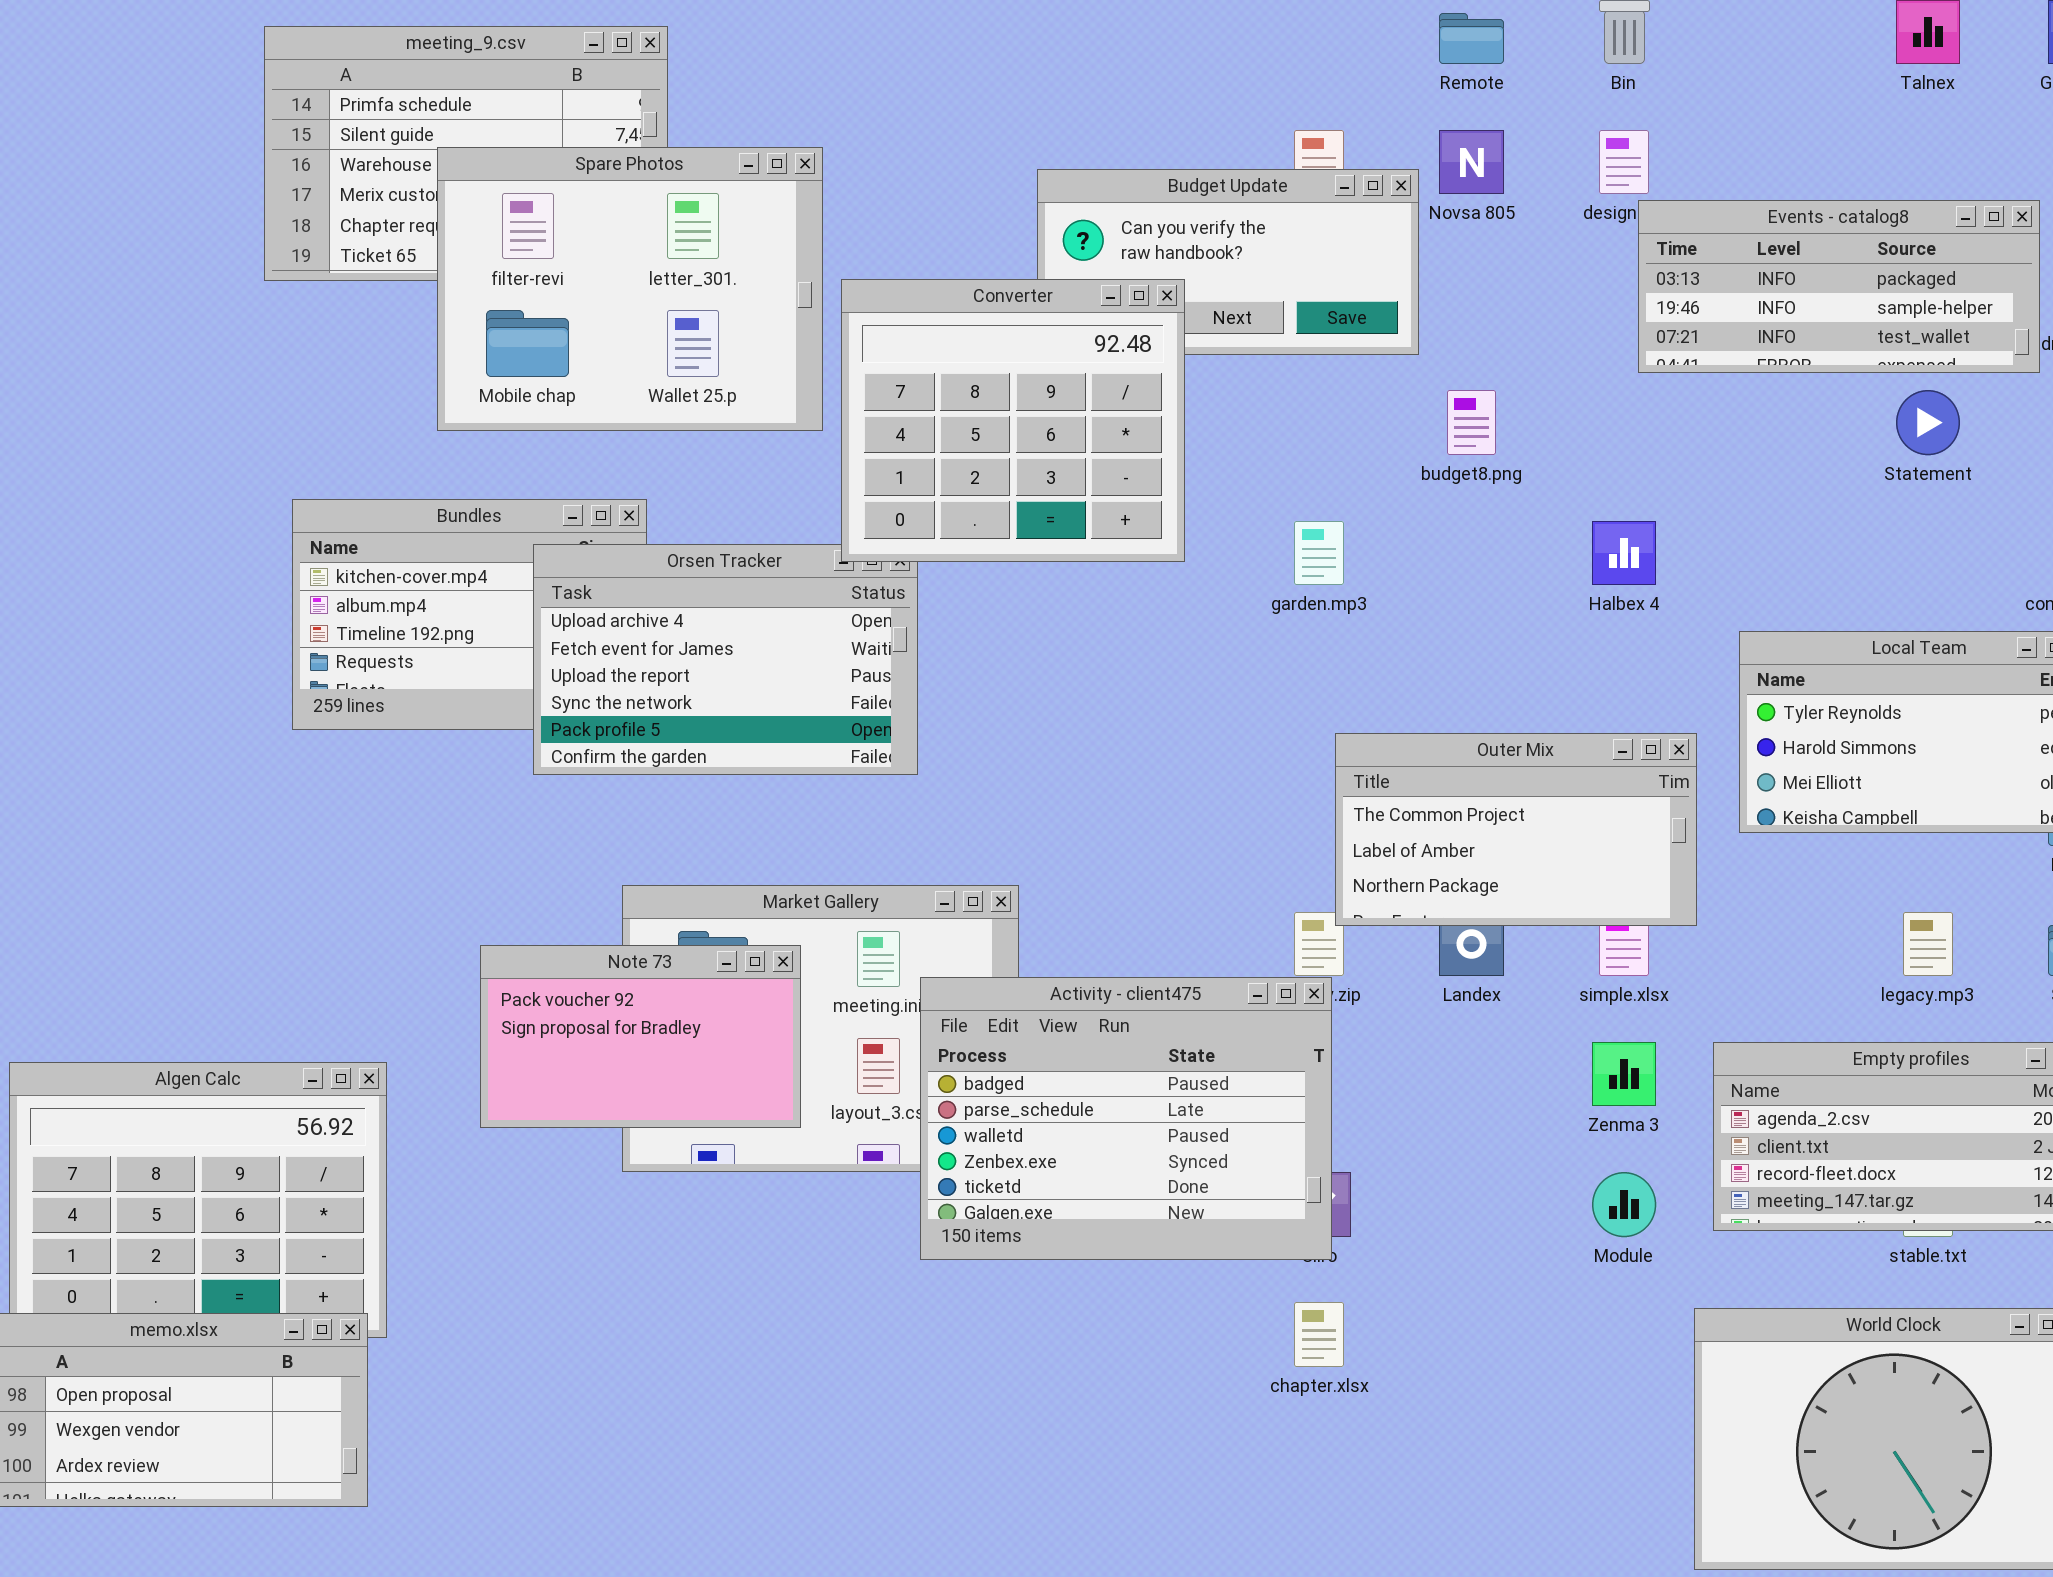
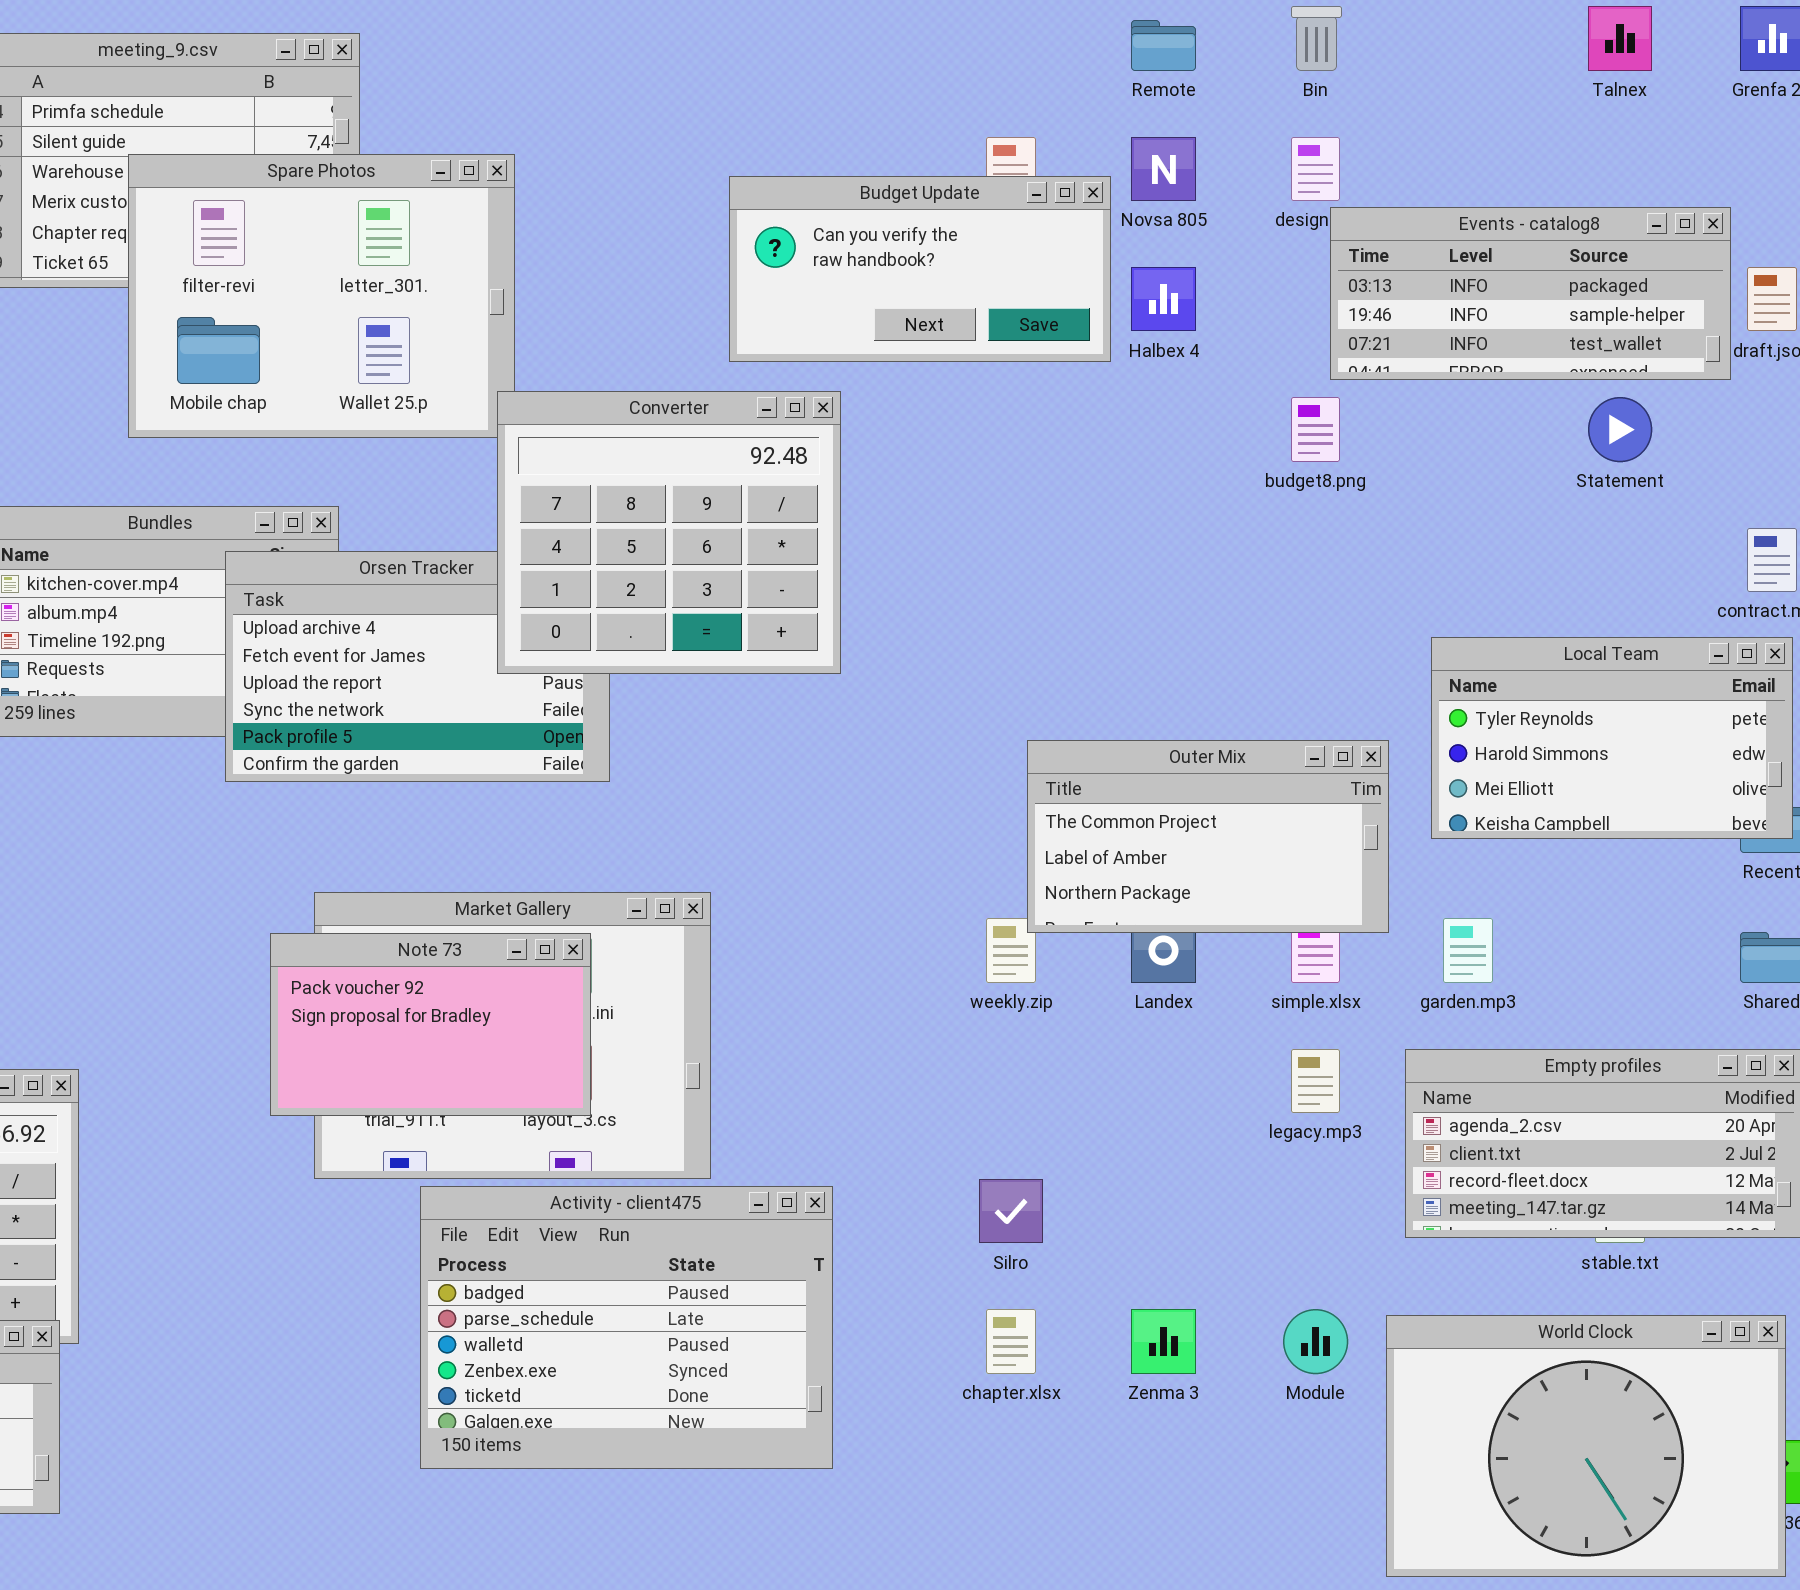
Converter: [841,279,1185,562] -> [497,391,841,674], moved
budget8.png: [1447,390,1496,455] -> [1291,397,1340,462], moved
garden.mp3: [1294,521,1344,585] -> [1443,918,1493,983], moved
Halbex 4: [1592,521,1656,585] -> [1131,267,1196,331], moved
legacy.mp3: [1903,912,1953,976] -> [1291,1049,1340,1113], moved
Note 73: [480,945,801,1128] -> [270,933,591,1116], moved
Activity - client475: [920,977,1332,1260] -> [420,1186,833,1469], moved
Zenma 3: [1592,1042,1656,1106] -> [1131,1309,1196,1374], moved
Module: [1592,1172,1656,1237] -> [1283,1309,1348,1374], moved

